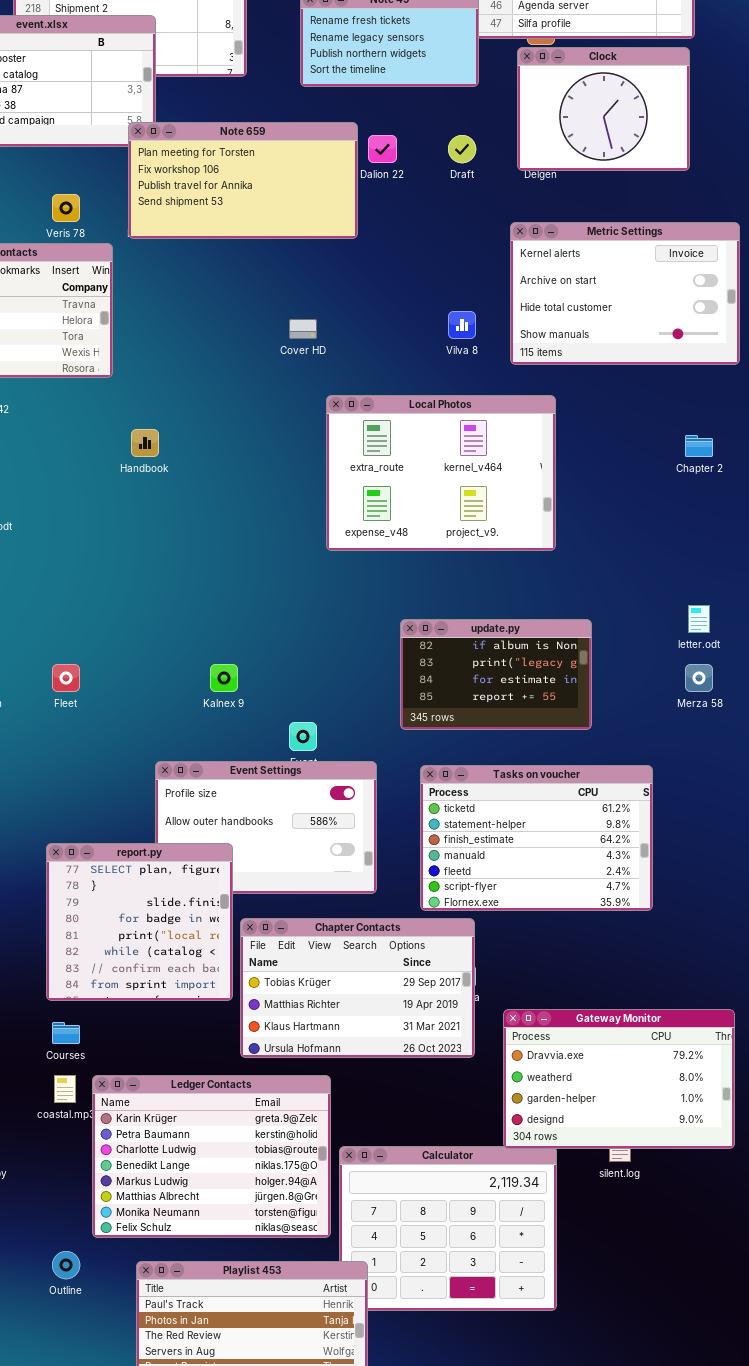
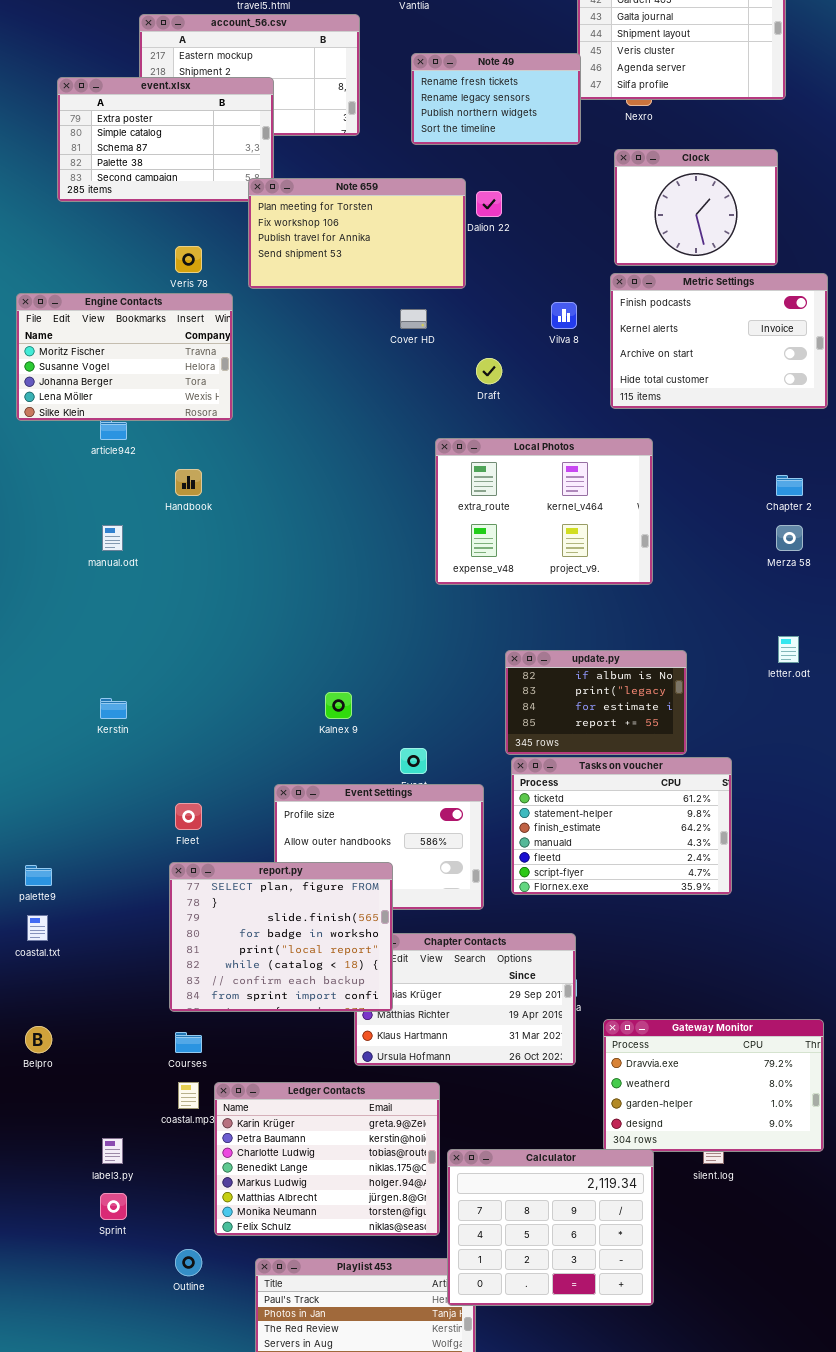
Clock: [517,47,690,171] -> [614,149,778,266], moved
Draft: [448,135,476,163] -> [476,358,502,384], moved
Metric Settings: [510,222,740,365] -> [610,273,828,409], scrolled up 1 row
Vilva 8: [448,311,476,339] -> [551,302,577,329], moved
Cover HD: [289,319,317,339] -> [400,309,427,329], moved
Handbook: [131,429,159,457] -> [175,469,202,496], moved
Fleet: [52,664,80,692] -> [175,803,202,830], moved
Merza 58: [685,664,713,692] -> [776,525,803,551], moved
Tasks on voucher: [420,765,653,911] -> [511,757,732,895], moved
report.py: [46,843,233,1001] -> [169,862,393,1012], resized
Calculator: [339,1146,557,1311] -> [447,1149,654,1306], raised

